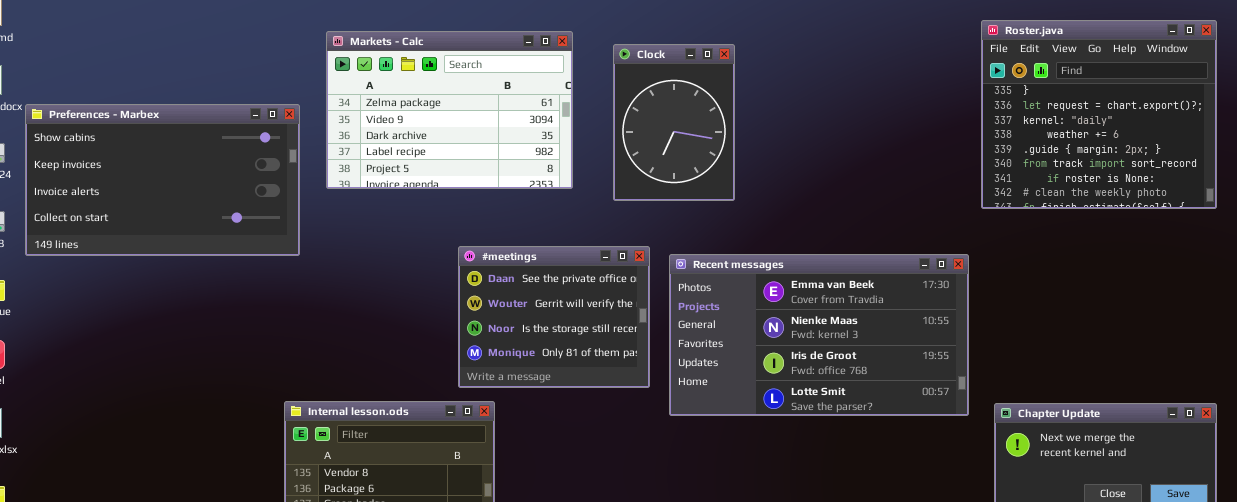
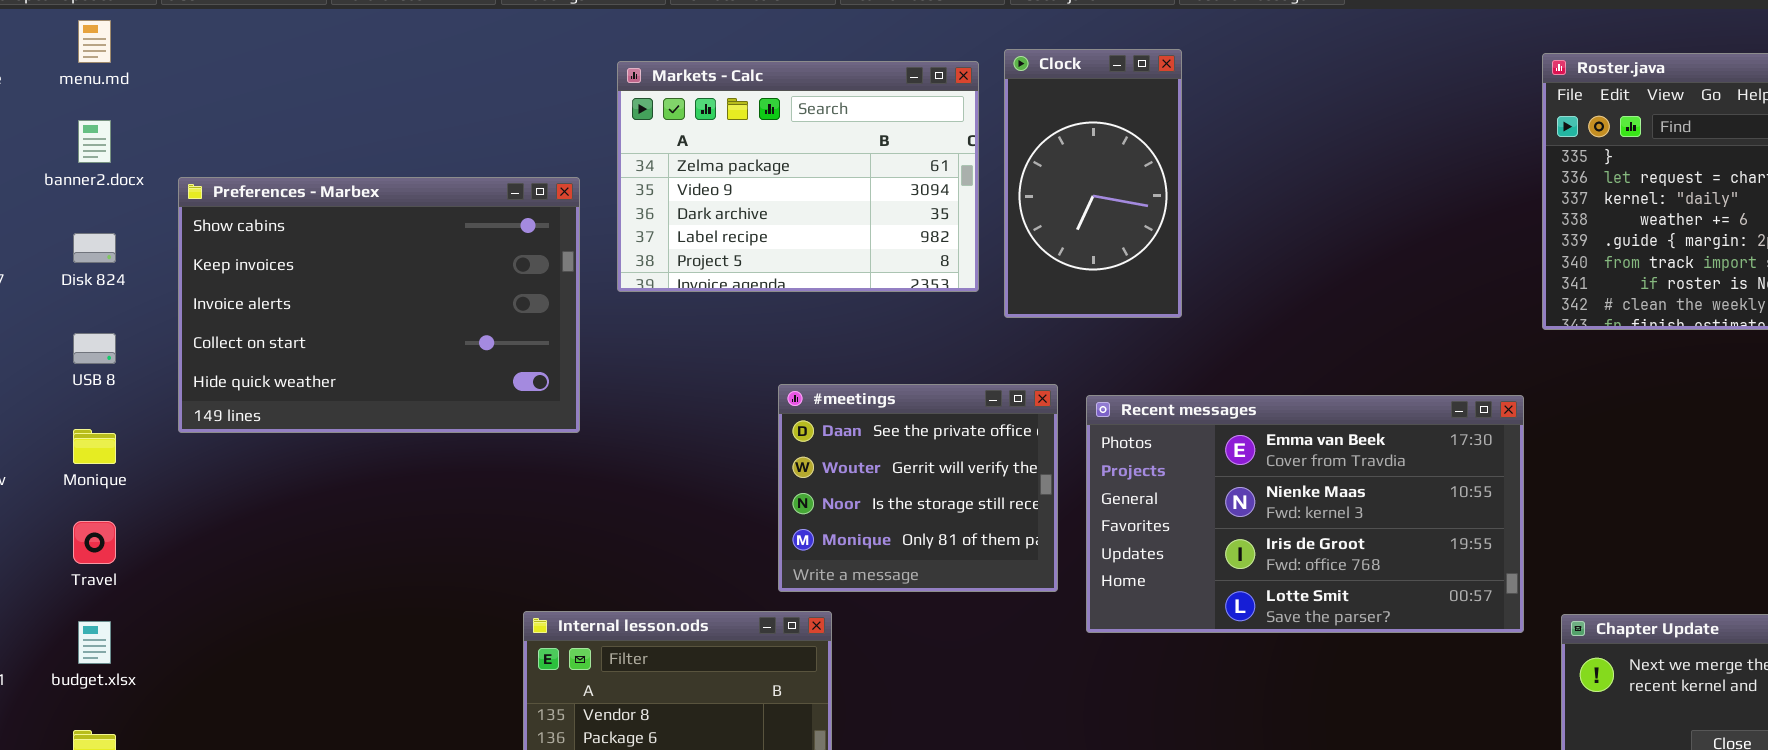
Markets - Calc: [326,31,573,189] -> [617,61,979,292], moved
Clock: [613,44,735,201] -> [1004,49,1182,318], resized
Preferences - Marbex: [25,104,300,256] -> [178,177,580,433], moved, resized

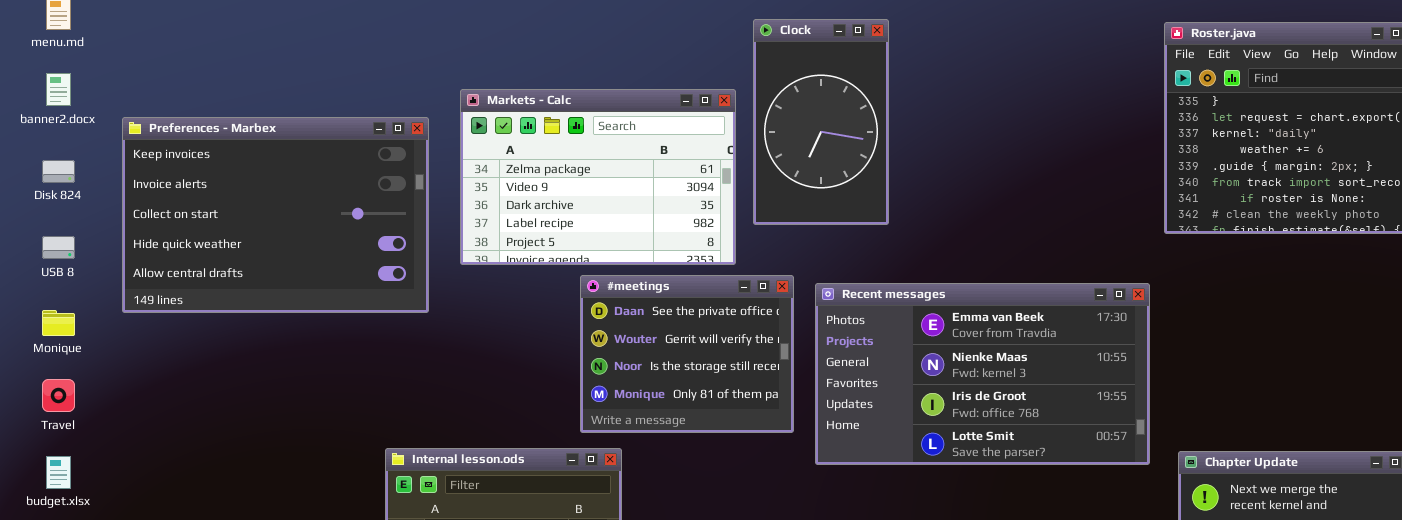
Markets - Calc: [617,61,979,292] -> [460,89,736,265], moved
Preferences - Marbex: [178,177,580,433] -> [122,117,429,313], scrolled down 1 row

